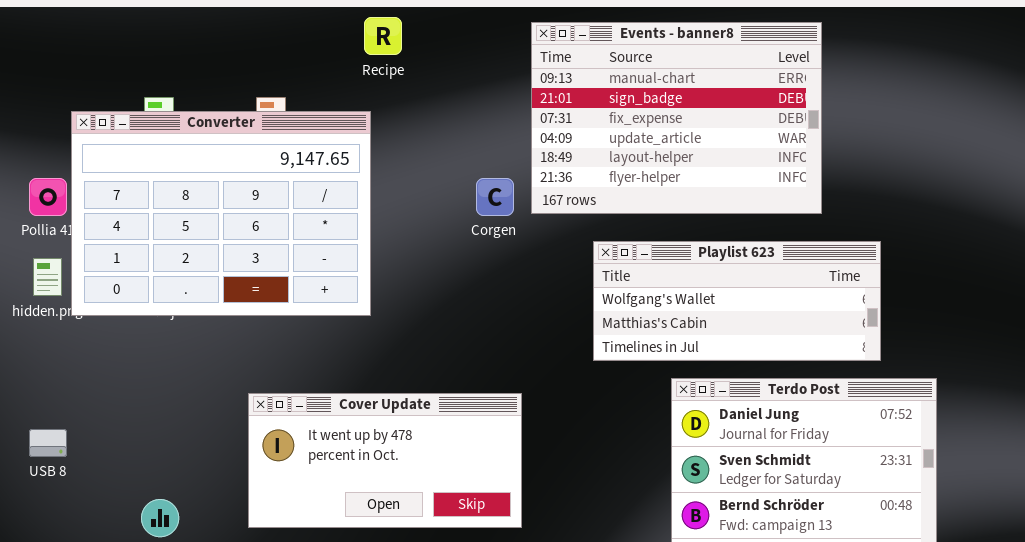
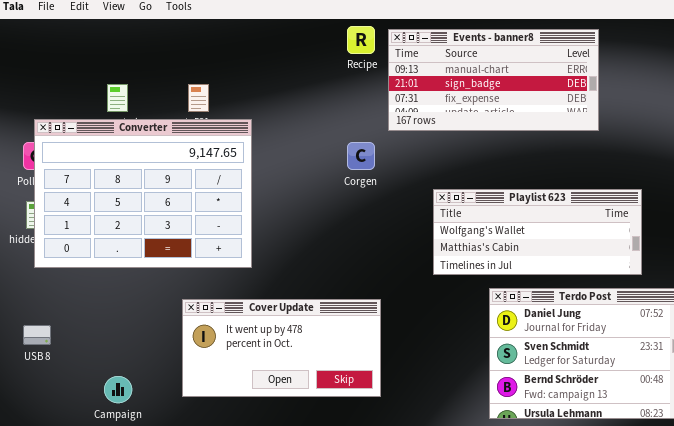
Recipe: [364,17,402,55] -> [347,26,375,54], moved
Events - banner8: [531,22,822,214] -> [388,29,599,131], resized
Converter: [71,111,371,316] -> [34,119,252,268], moved

